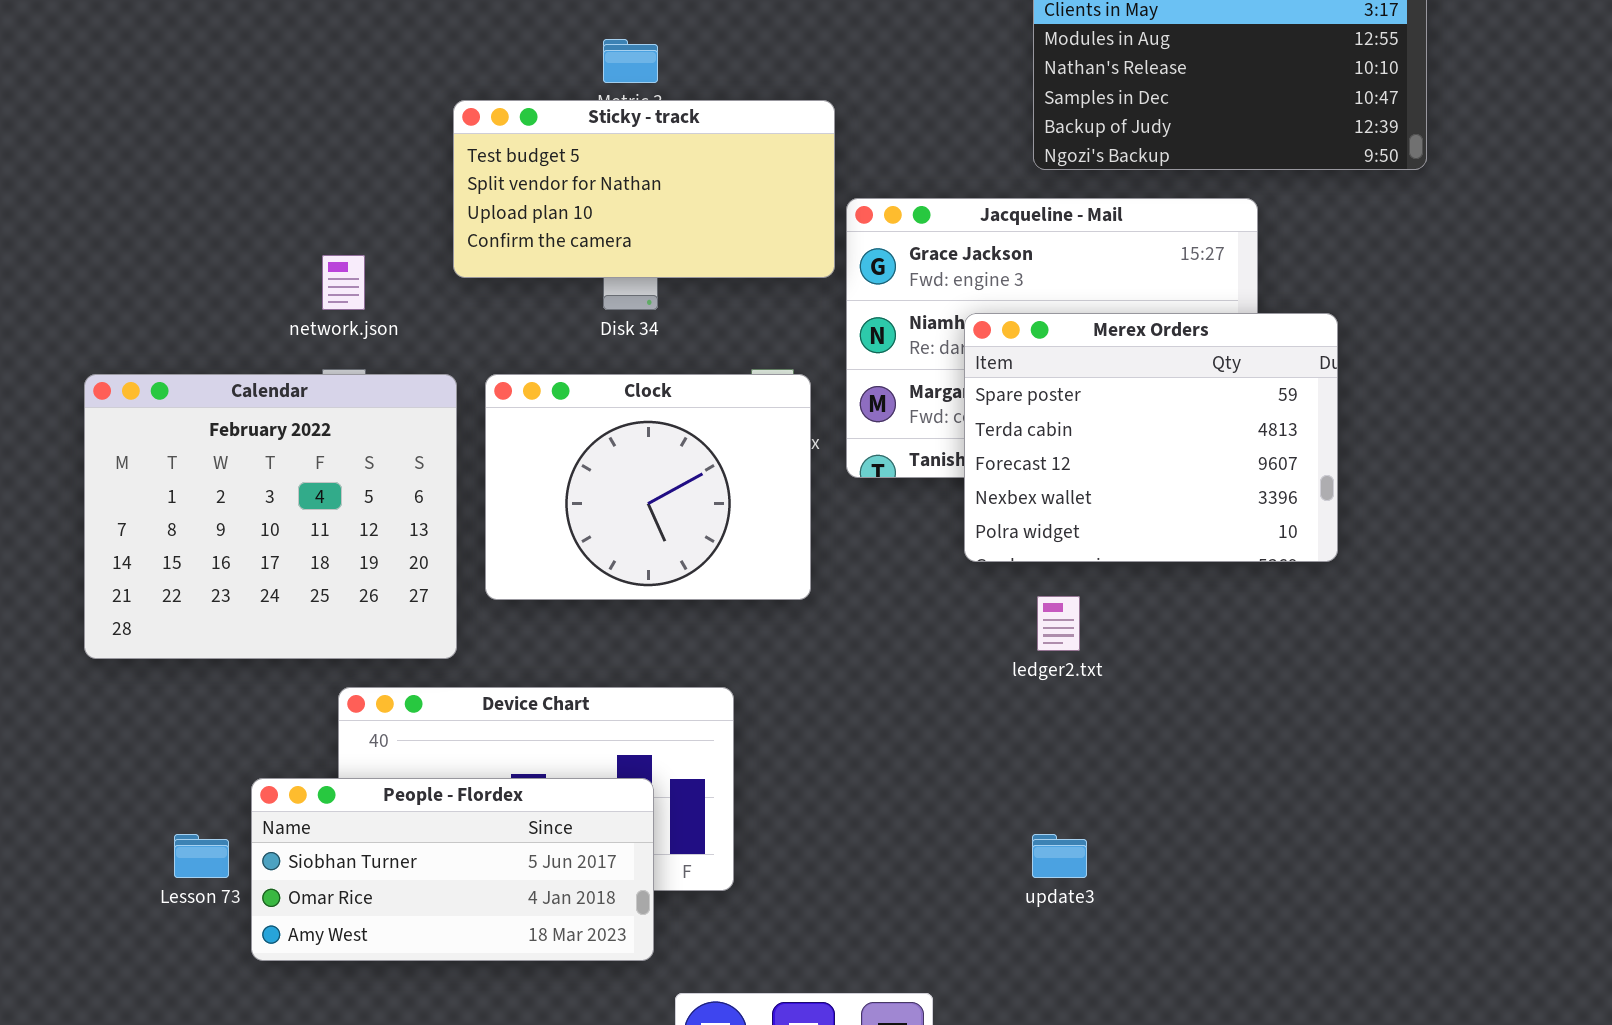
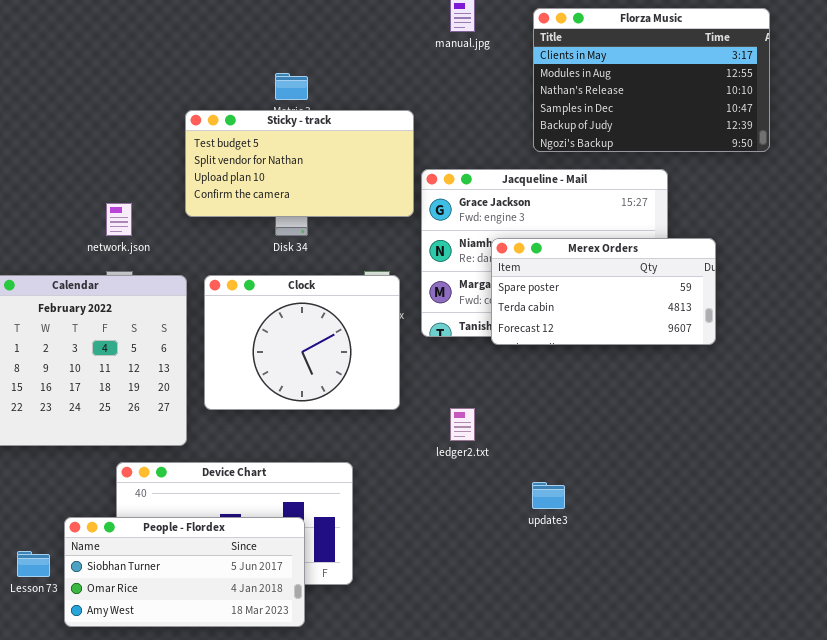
Merex Orders: [964,313,1338,562] -> [491,238,716,345], resized
ledger2.txt: [1037,596,1080,651] -> [450,408,475,441], moved
update3: [1032,834,1087,878] -> [532,482,565,509], moved

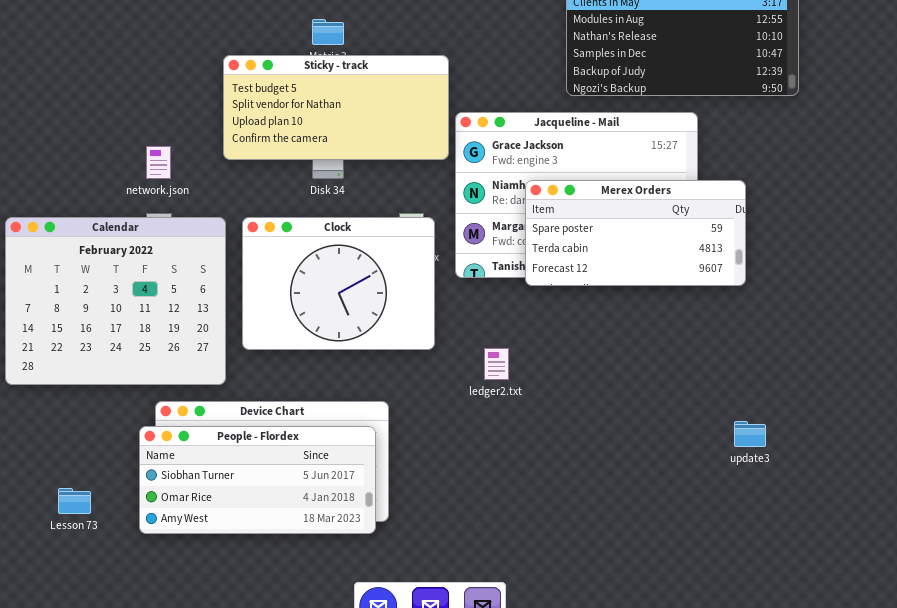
update3: [532,482,565,509] -> [734,421,766,447], moved
People - Flordex: [64,517,305,627] -> [139,426,376,534], moved

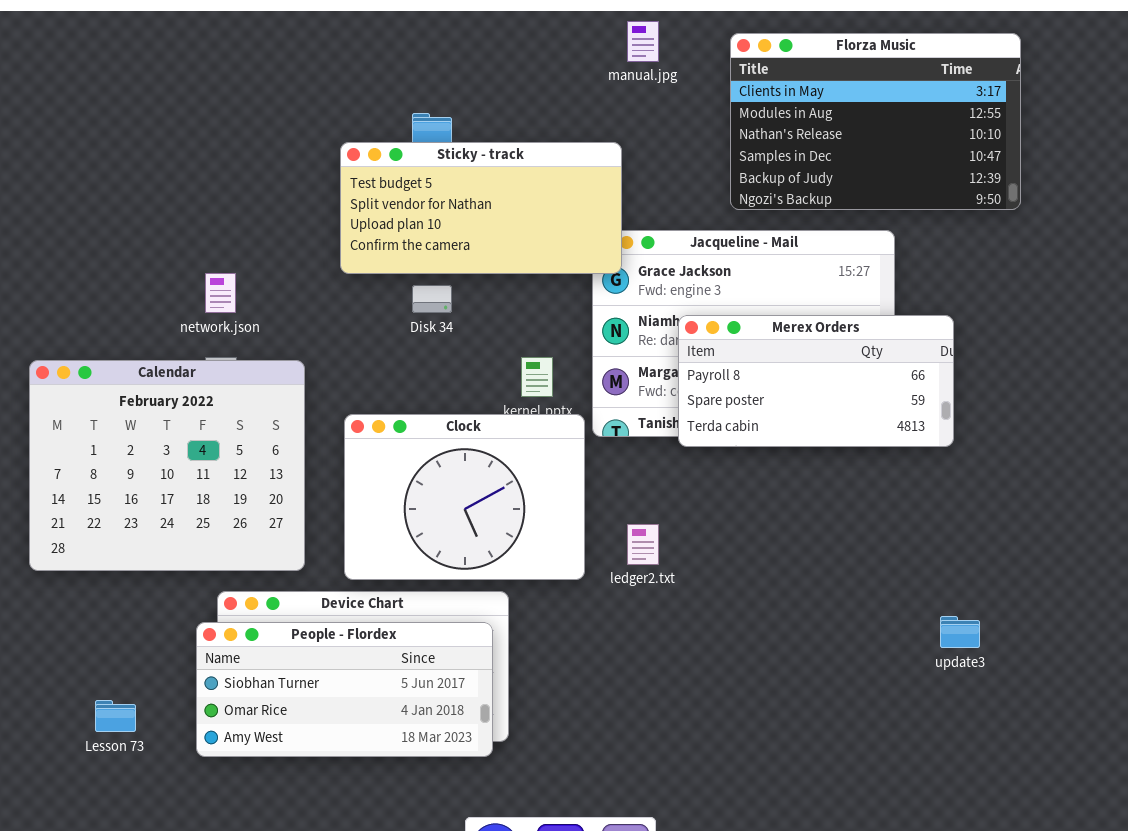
Sticky - track: [223,55,449,160] -> [340,142,622,274], moved
Merex Orders: [525,180,746,286] -> [678,315,954,447], scrolled up 1 row
Clock: [242,217,435,350] -> [344,414,585,580], moved

